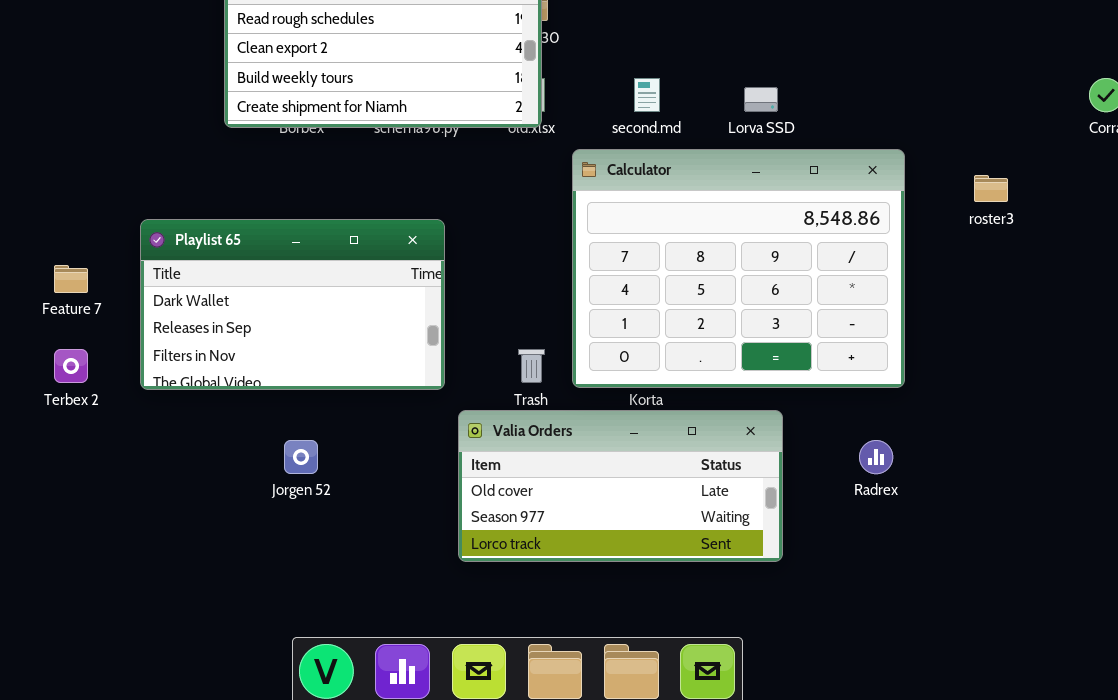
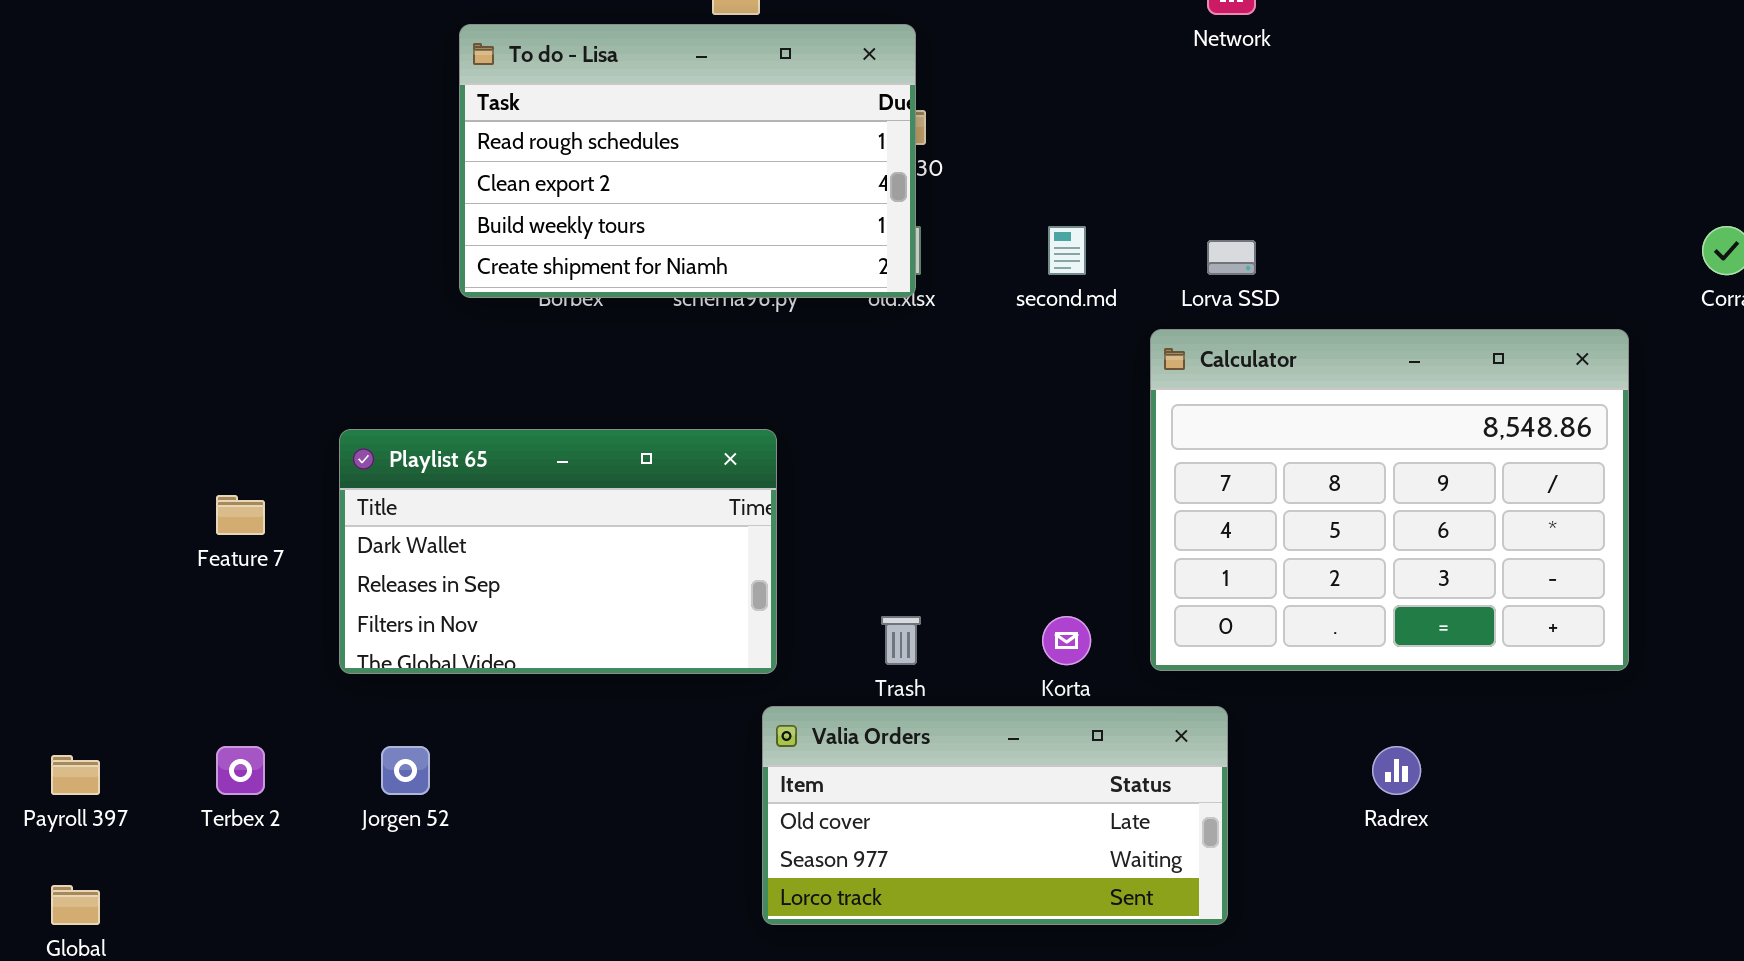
Calculator: [572,149,905,388] -> [1150,329,1629,671], moved
Terbex 2: [54,349,88,383] -> [216,746,265,795], moved
Valia Orders: [458,410,783,562] -> [762,706,1228,925], moved
Jorgen 52: [284,440,318,474] -> [381,746,430,795], moved

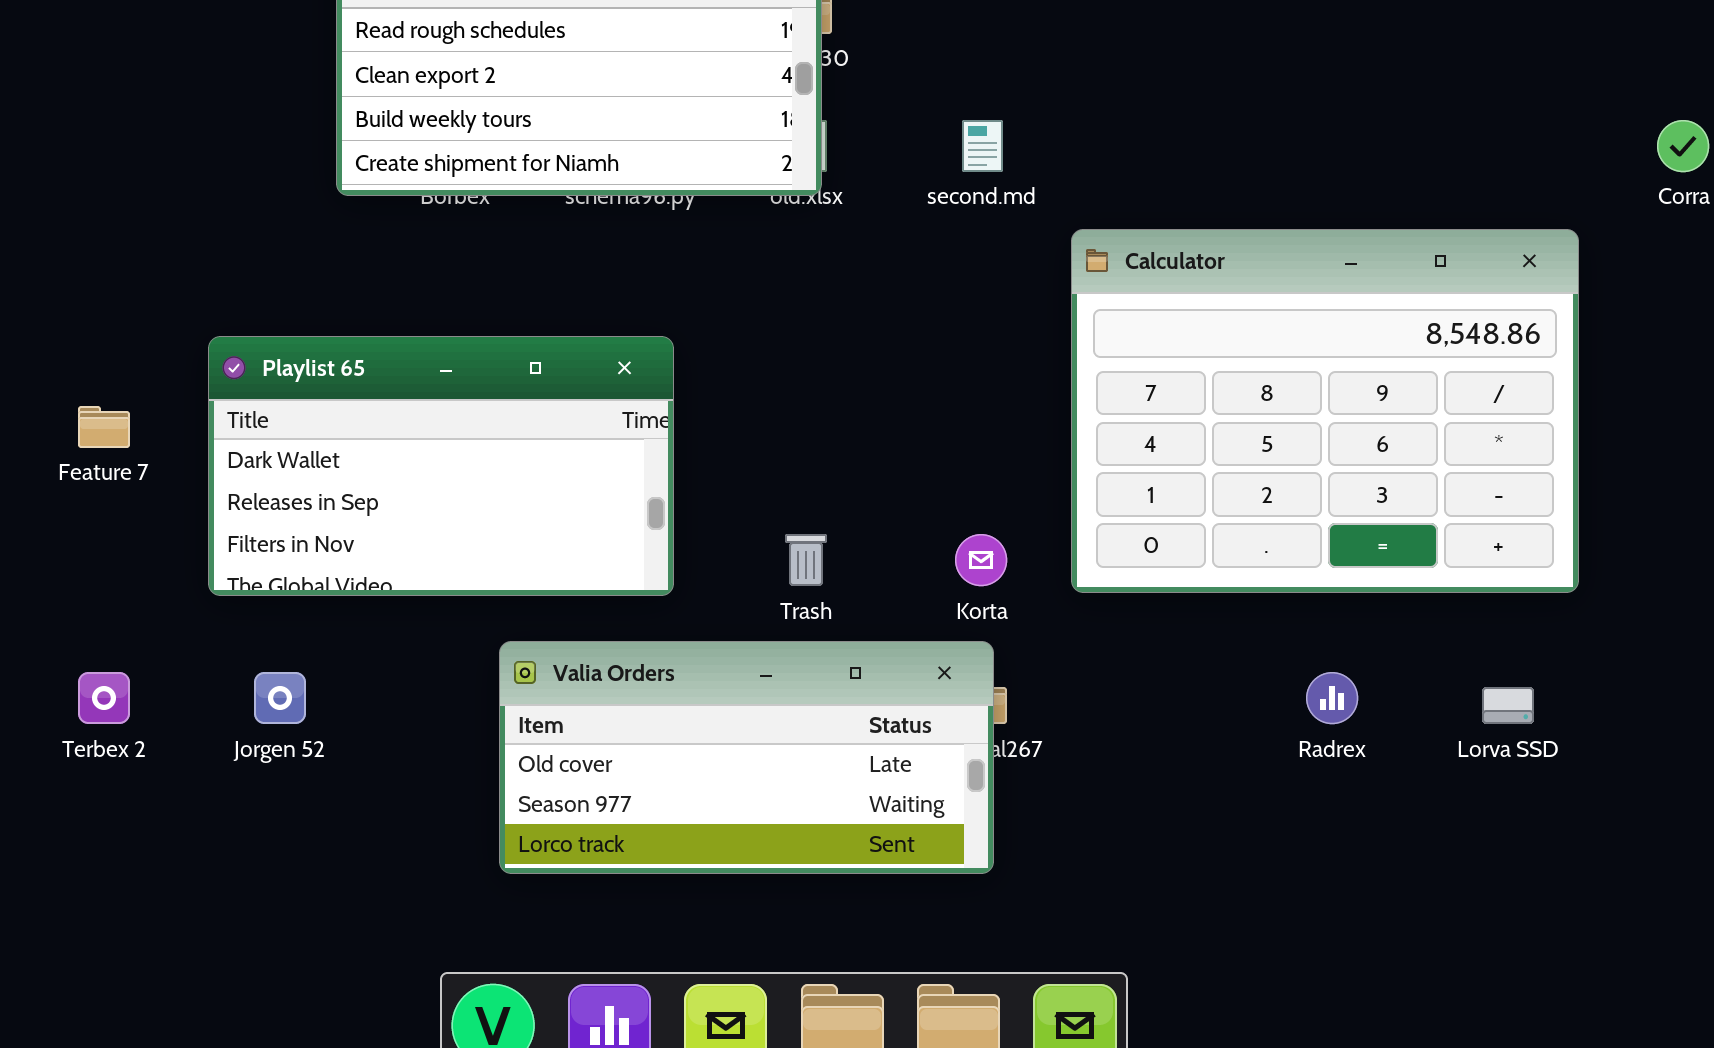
Lorva SSD: [1207,240,1256,275] -> [1482,687,1534,724], moved
Valia Orders: [762,706,1228,925] -> [499,641,994,874], moved

